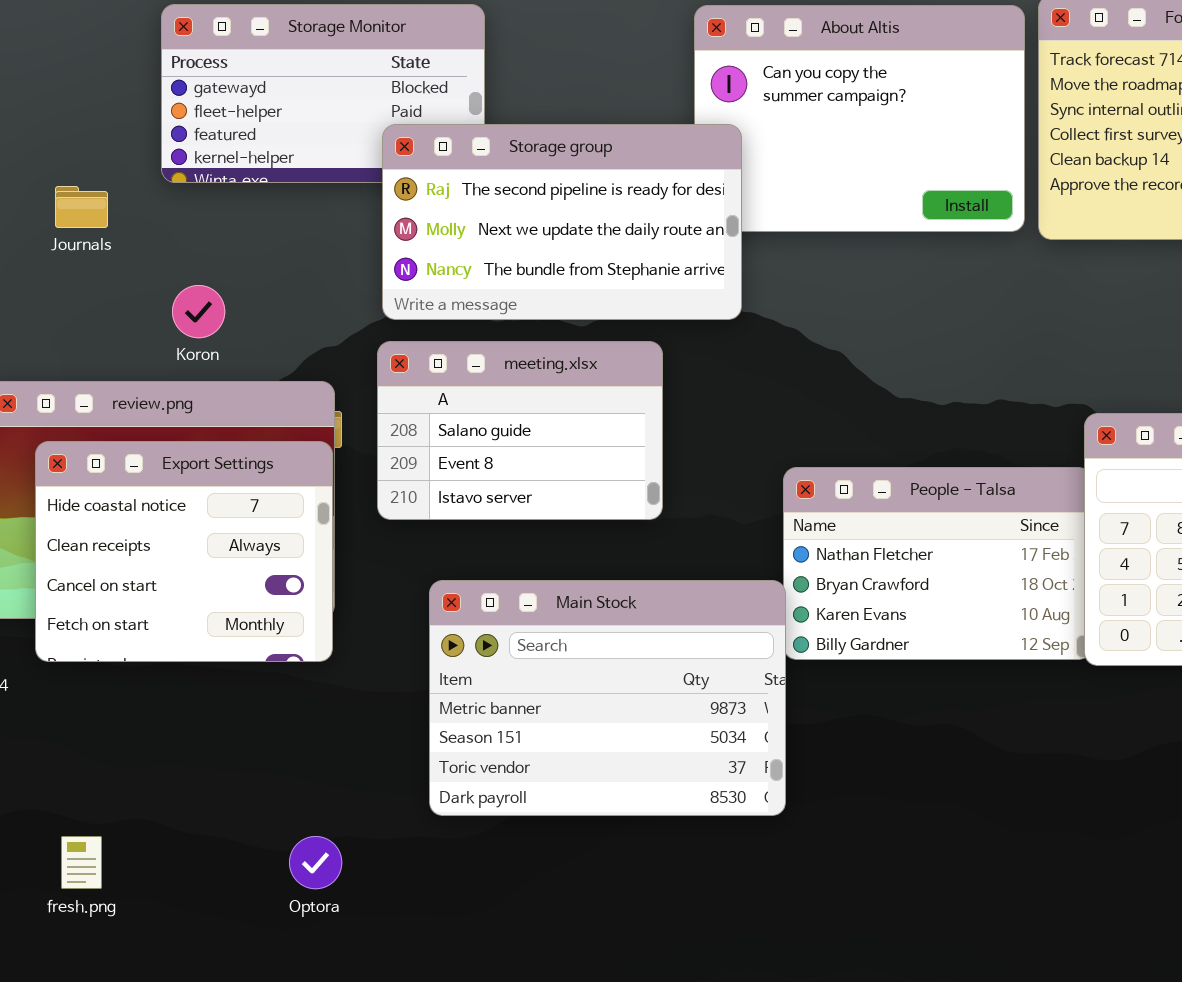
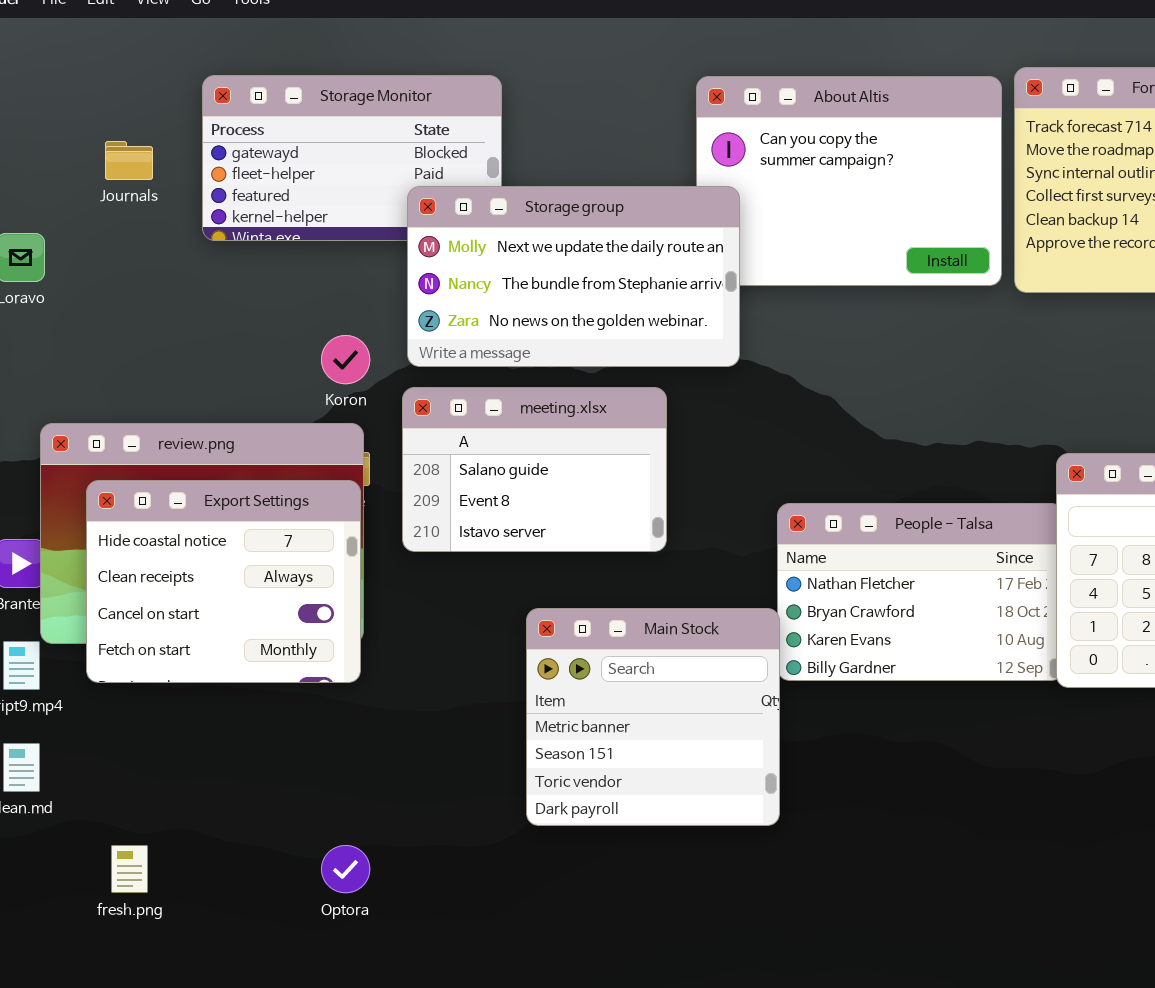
Storage group: [382,124,742,320] -> [407,186,740,367], scrolled down 1 row
Journals: [55,186,108,228] -> [105,141,153,180], moved
Koron: [172,285,225,338] -> [321,335,370,384], moved
Main Stock: [429,580,786,816] -> [526,608,780,826], resized

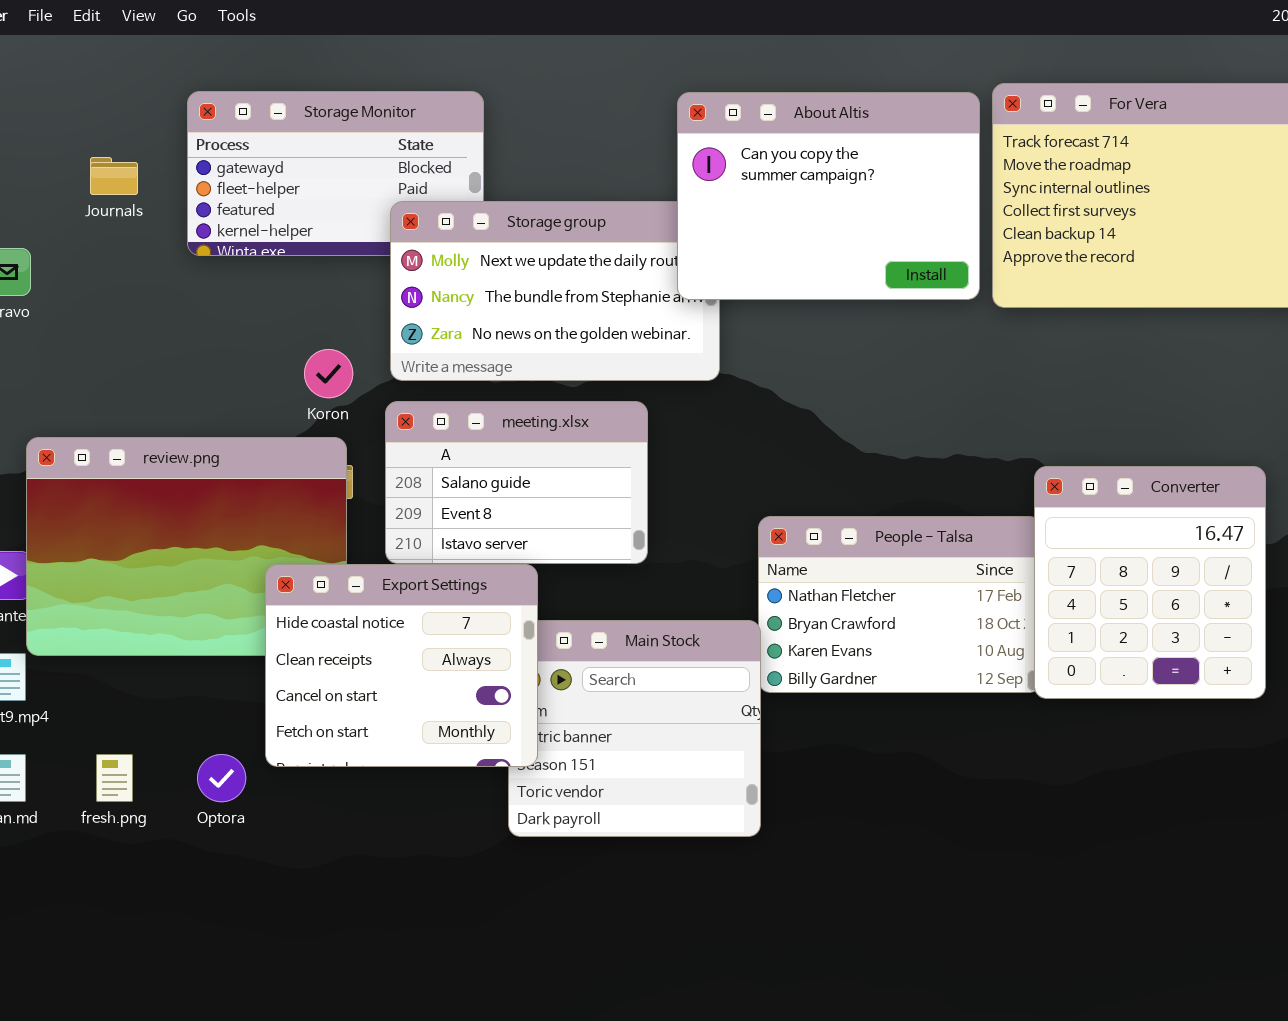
About Altis: [696,76,1002,286] -> [677,92,980,300], raised
Export Settings: [86,480,361,683] -> [265,564,538,767], moved
fresh.png: [111,845,148,893] -> [96,754,133,802], moved
Optora: [321,845,370,893] -> [197,754,246,802], moved

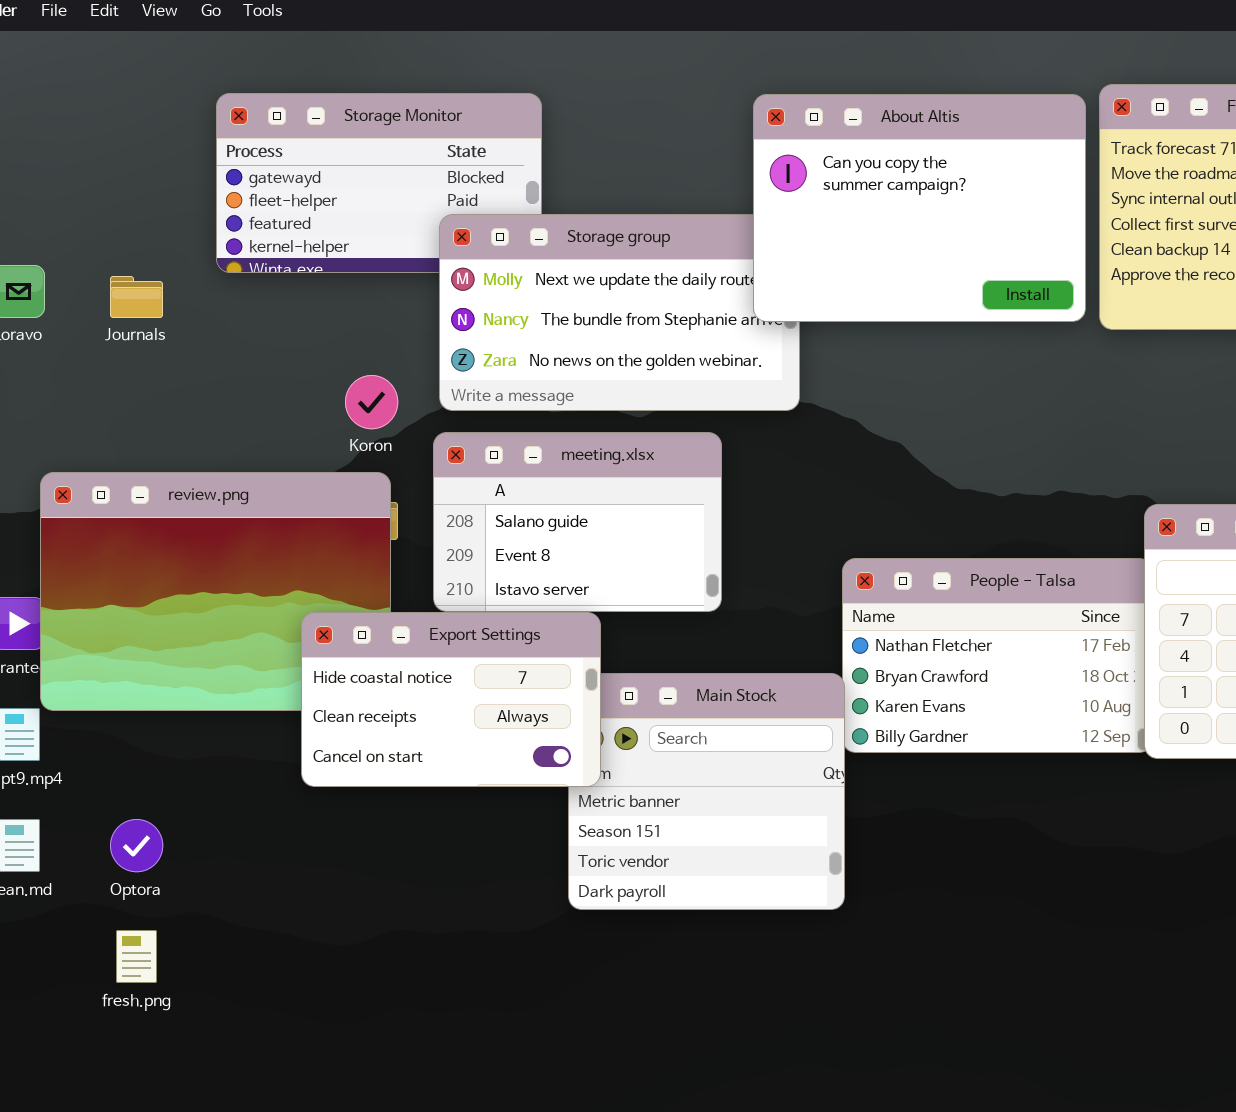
Journals: [90,157,138,195] -> [110,276,163,318], moved
Export Settings: [265,564,538,767] -> [301,612,601,787], resized
fresh.png: [96,754,133,802] -> [116,930,157,983], moved
Optora: [197,754,246,802] -> [110,819,163,872], moved

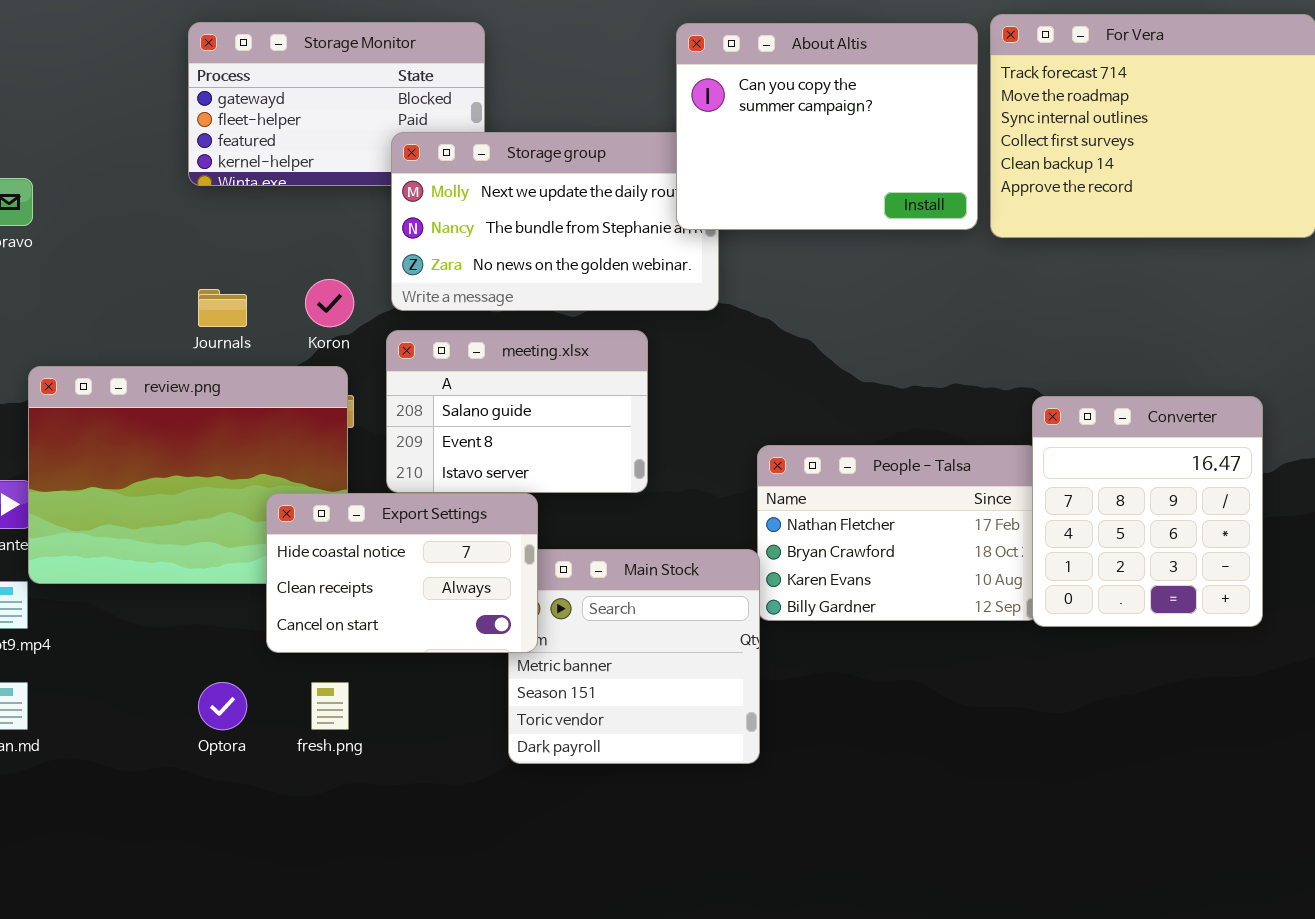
Journals: [110,276,163,318] -> [198,289,247,327], moved
Optora: [110,819,163,872] -> [198,682,247,730], moved
fresh.png: [116,930,157,983] -> [311,682,349,730], moved

